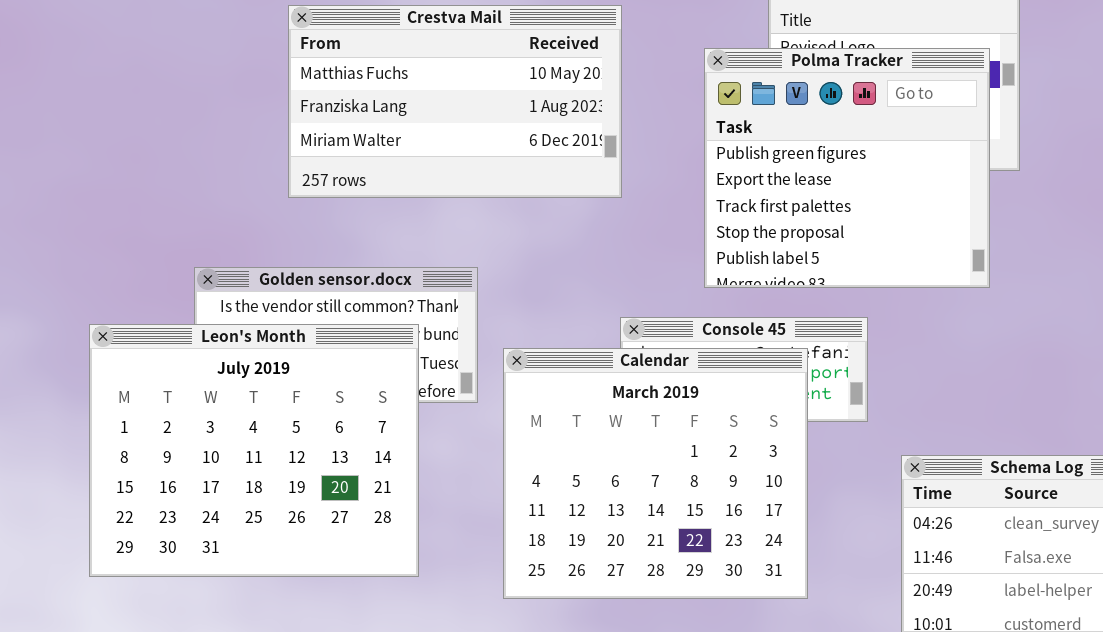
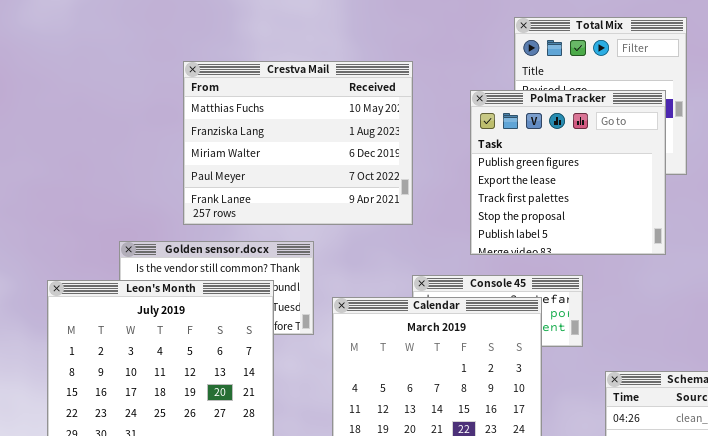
Crestva Mail: [288,5,622,198] -> [183,61,413,225], resized

